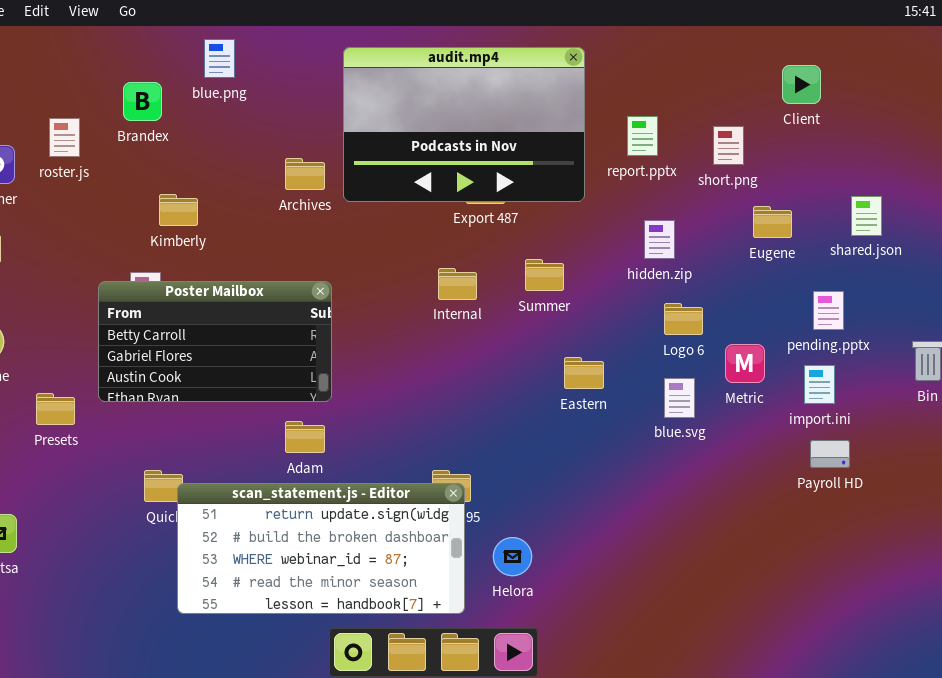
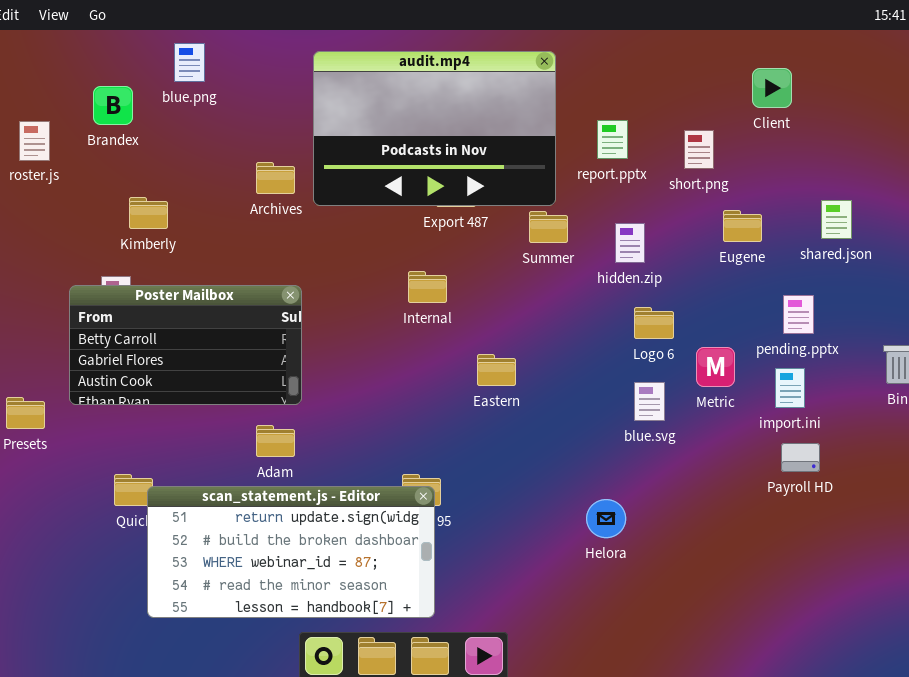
Summer: [525,259,564,291] -> [529,211,568,243], moved
Eastern: [564,357,604,389] -> [477,354,516,386], moved
Helora: [493,537,532,576] -> [586,499,626,538], moved

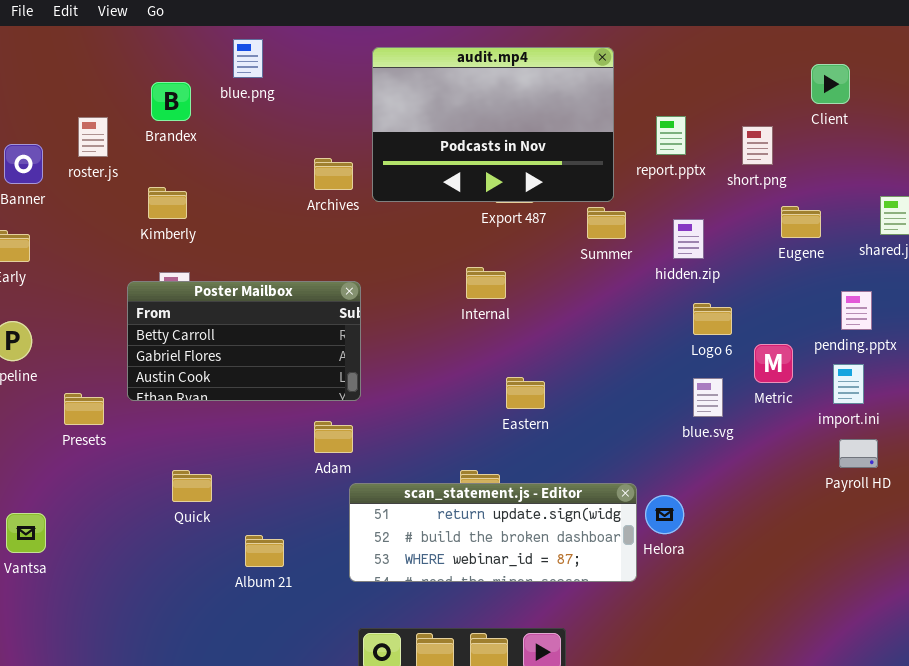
Kimberly: [129,197,168,229] -> [148,187,187,219], moved
Eastern: [477,354,516,386] -> [506,377,545,409], moved
scan_statement.js - Editor: [147,486,435,618] -> [349,483,637,582], moved, resized

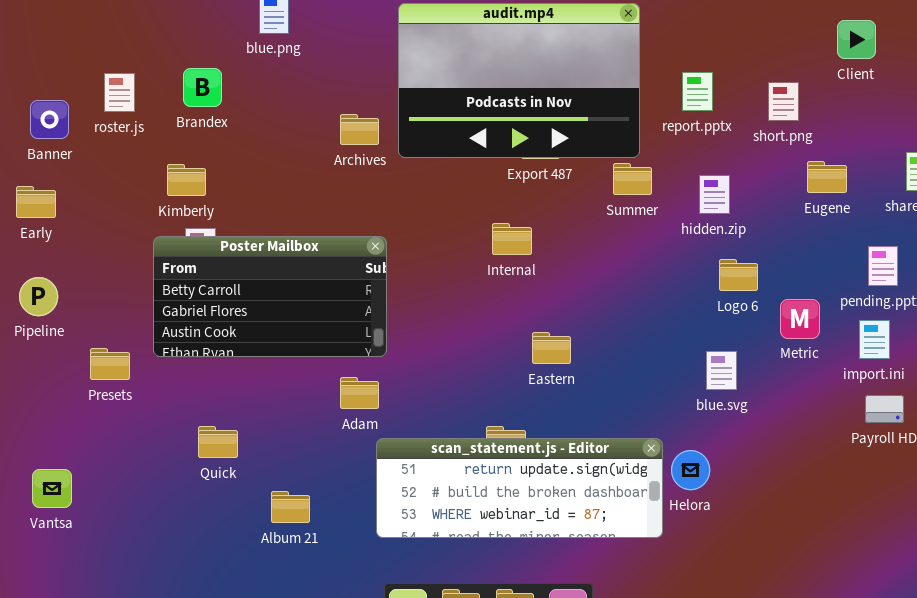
Brandex: [151,82,191,121] -> [183,68,222,107], moved
Kimberly: [148,187,187,219] -> [167,164,206,196], moved
blue.svg: [693,378,723,417] -> [706,351,737,390], moved

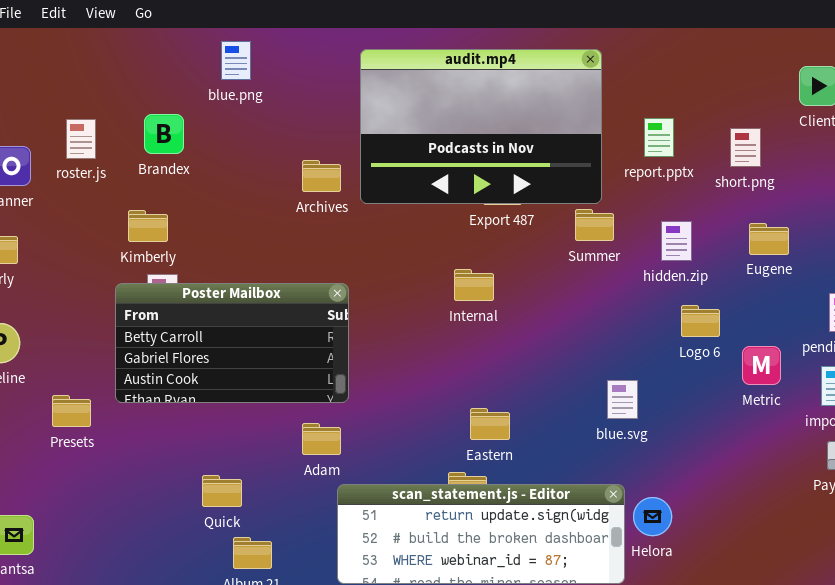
Eugene: [807,161,847,193] -> [749,223,789,255], moved
Eastern: [532,332,571,364] -> [470,408,510,440], moved
blue.svg: [706,351,737,390] -> [607,380,638,419], moved
Quick: [198,426,238,458] -> [202,475,242,507], moved

